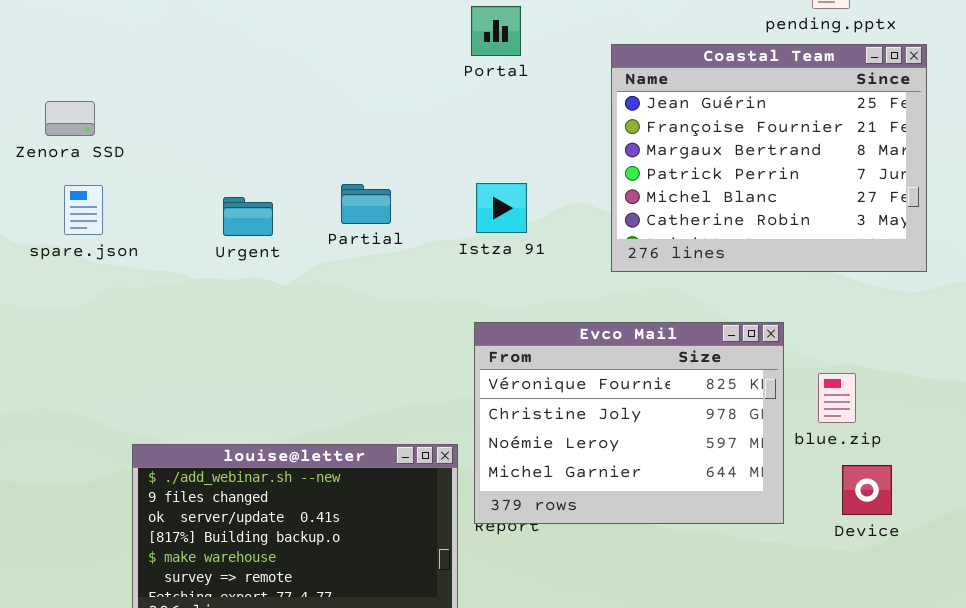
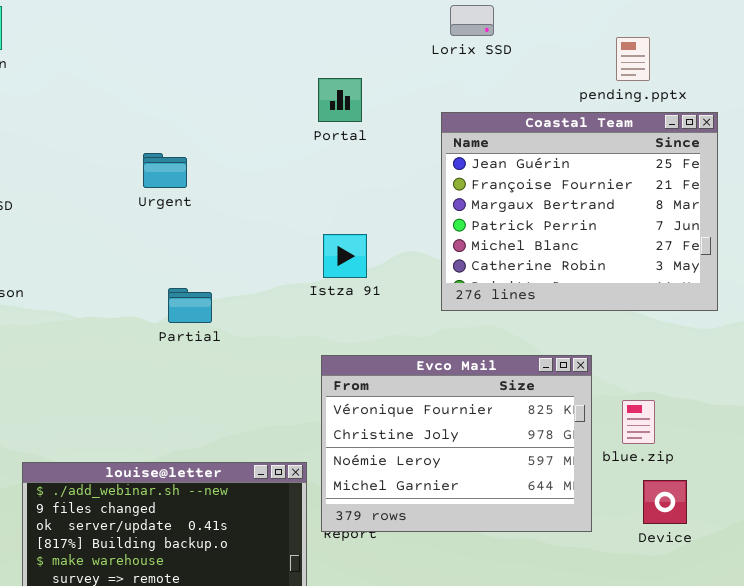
Partial: [341,184,391,224] -> [168,288,212,323], moved
Urgent: [223,197,273,236] -> [143,153,187,188], moved

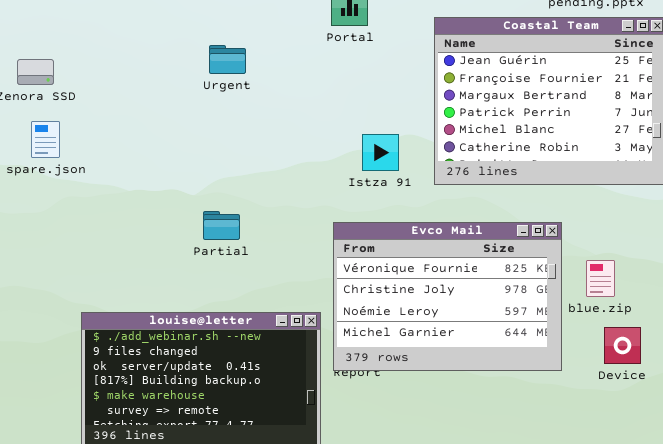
Urgent: [143,153,187,188] -> [209,45,246,74], moved
Istza 91: [323,234,367,278] -> [362,134,399,171], moved
Partial: [168,288,212,323] -> [203,211,240,240], moved

